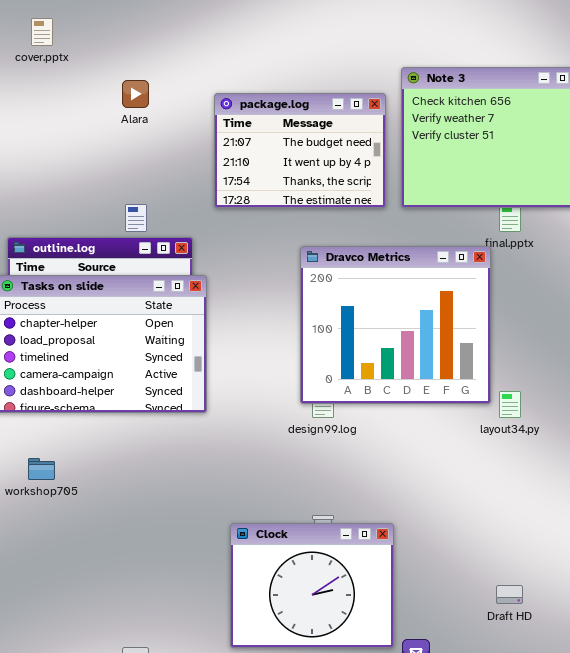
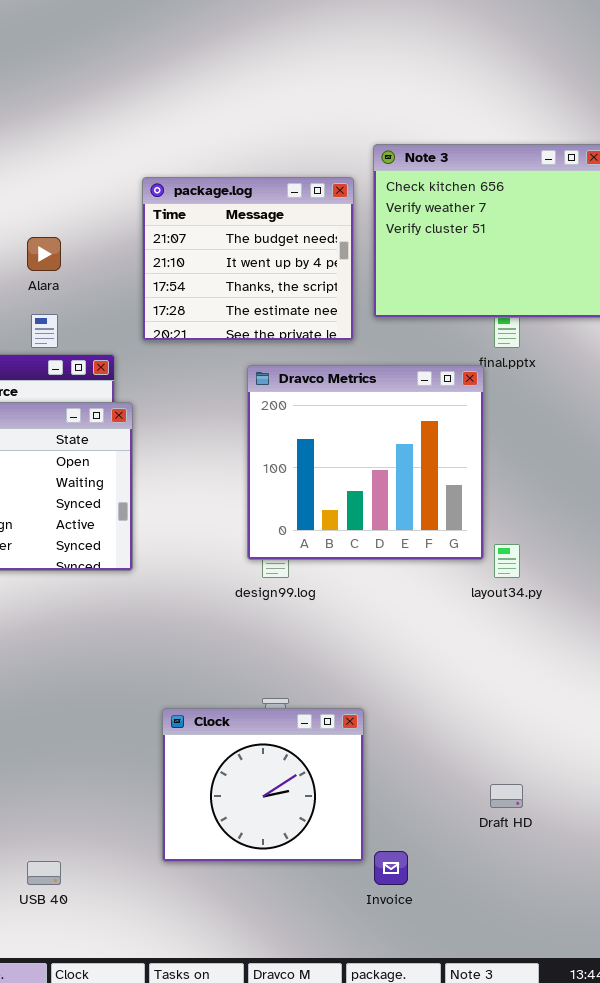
Alara: [122,80,149,108] -> [27,237,61,271], moved
package.log: [214,93,386,208] -> [142,177,354,341], resized

